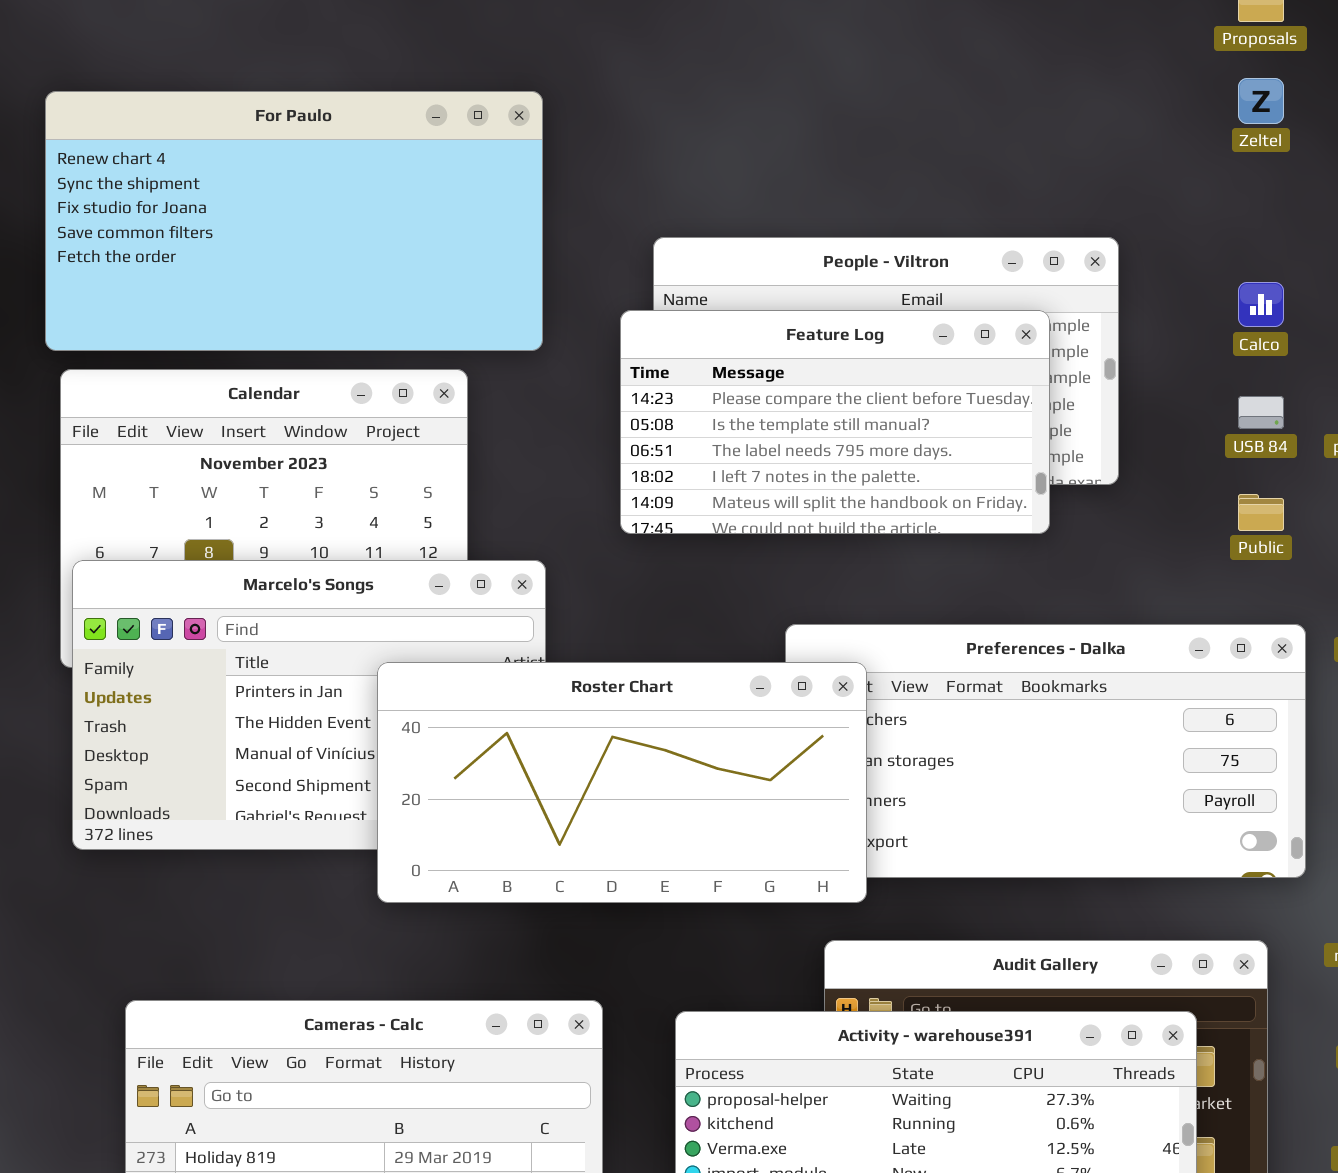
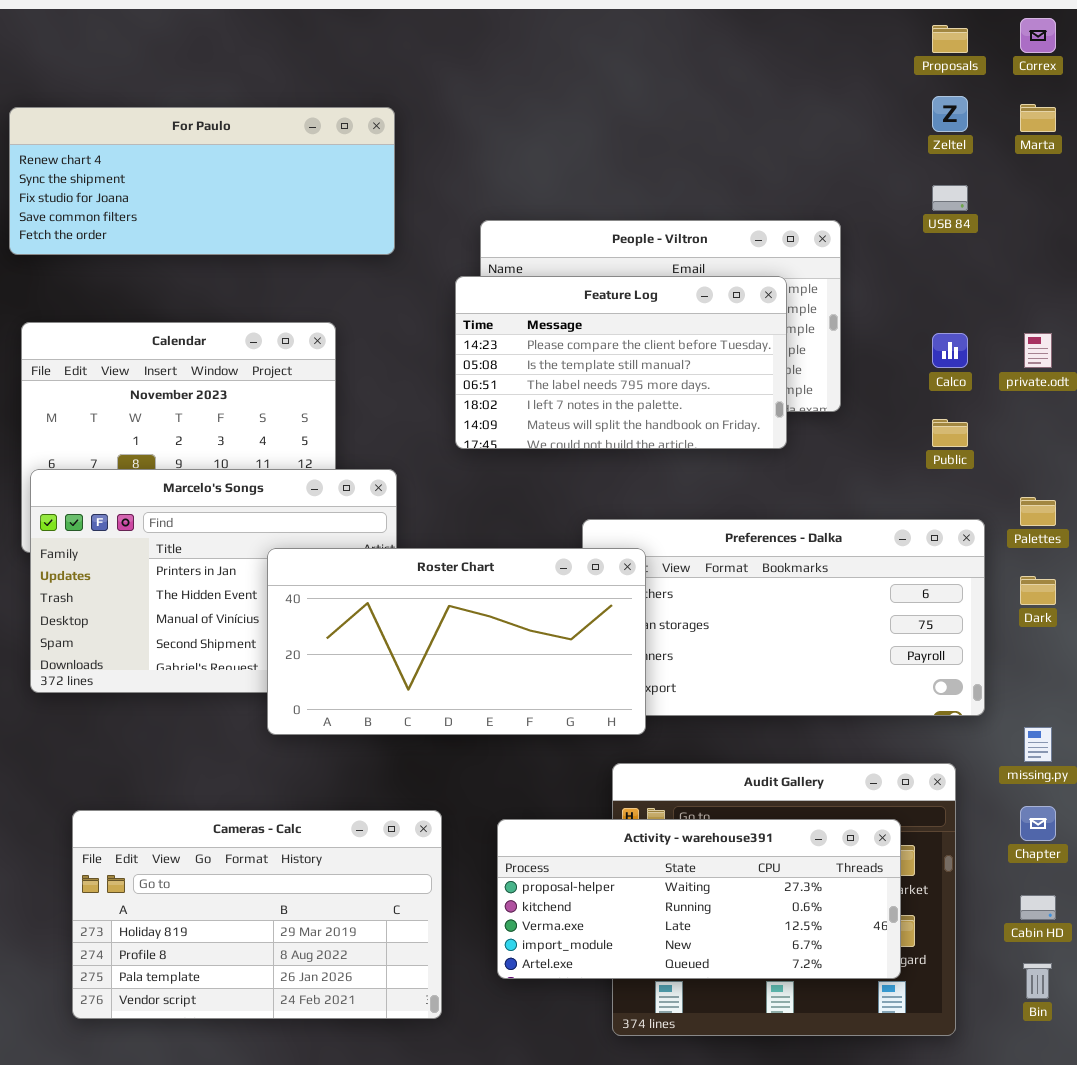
For Paulo: [45,91,543,351] -> [9,107,395,255], resized
Calco: [1238,282,1284,327] -> [932,333,968,368], moved
USB 84: [1238,396,1284,429] -> [932,185,968,211], moved

